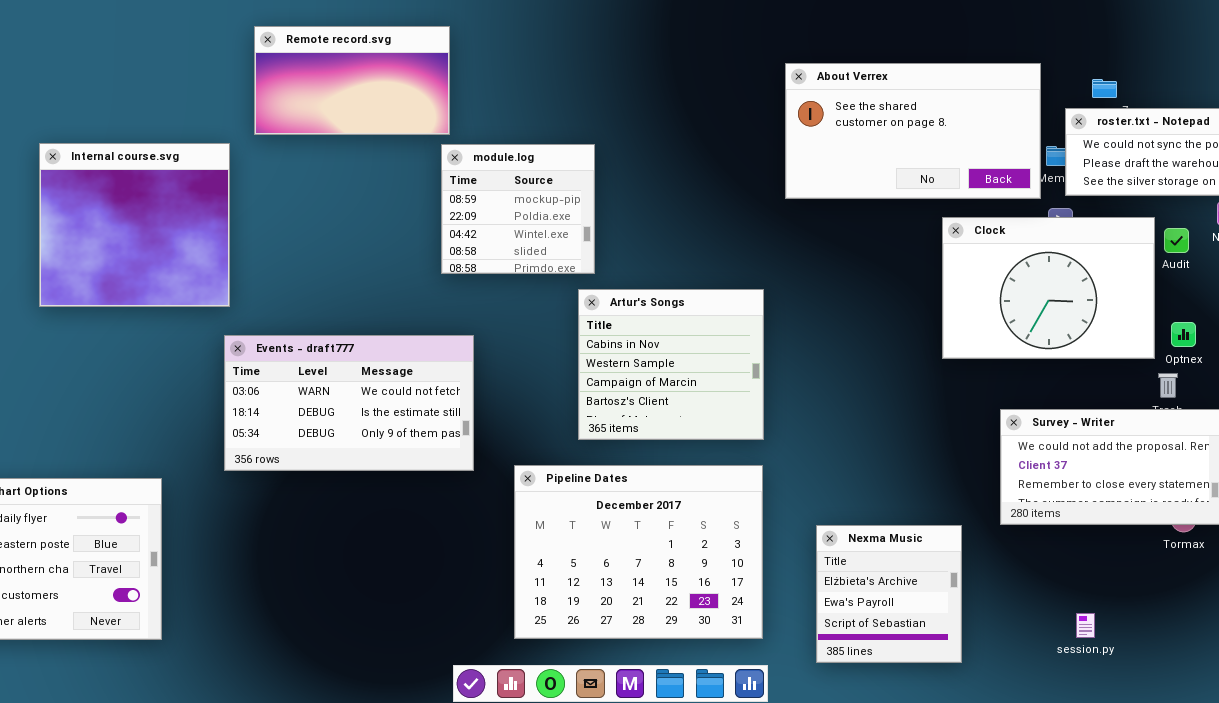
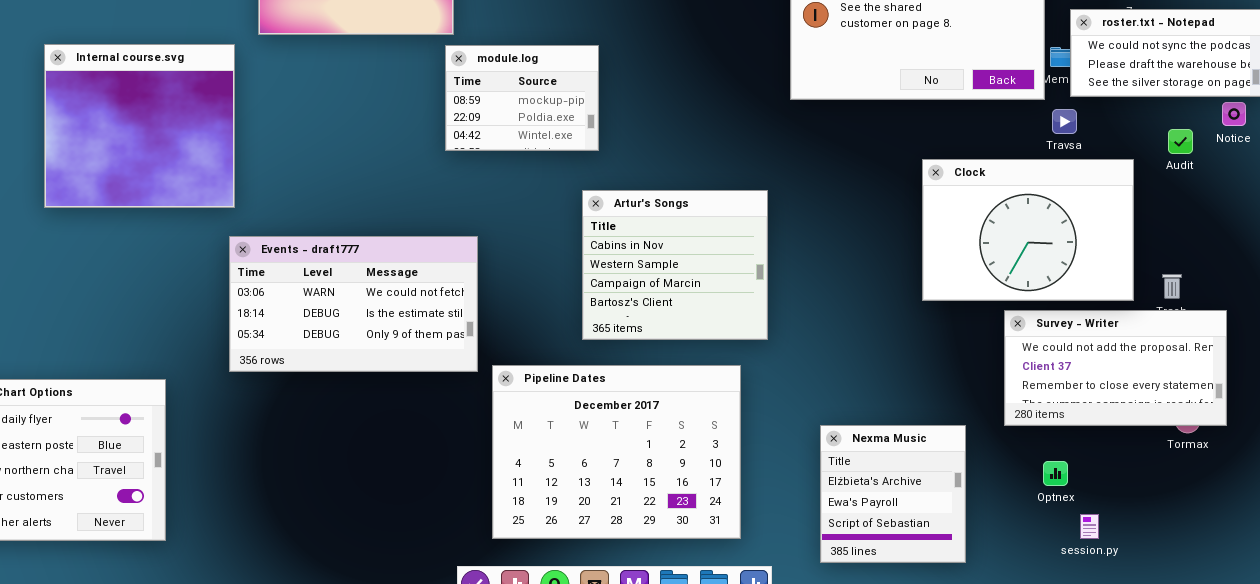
module.log: [441,144,595,274] -> [445,45,599,151], resized
Clock: [942,217,1155,359] -> [922,159,1134,301], moved
Optnex: [1171,322,1196,347] -> [1043,461,1068,486], moved
Pipeline Dates: [514,465,763,639] -> [492,365,741,539], moved

